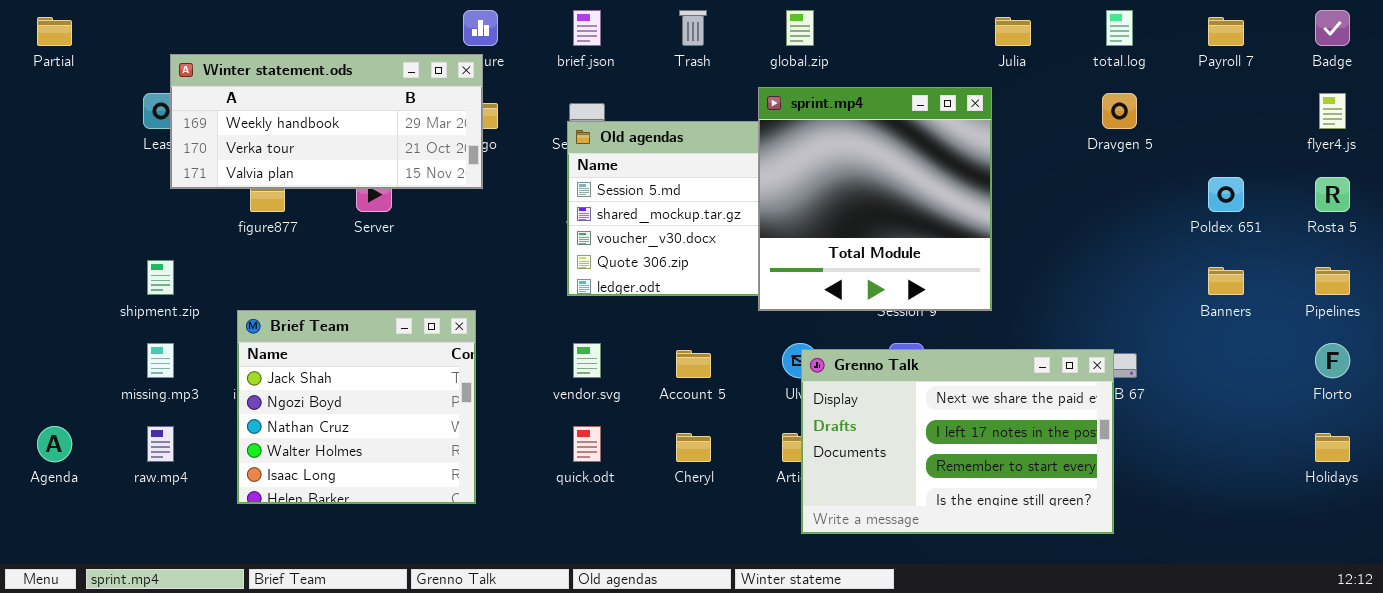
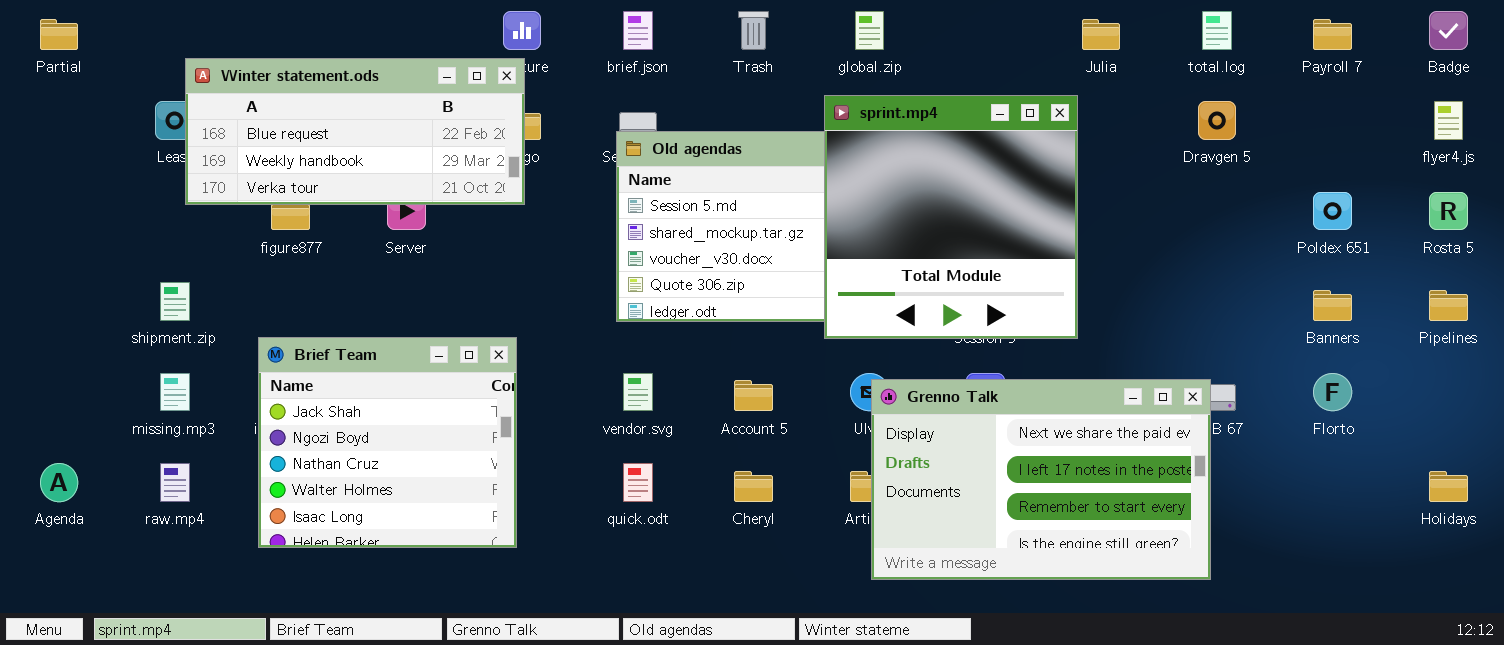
Winter statement.ods: [170,54,483,189] -> [185,58,525,205], scrolled up 1 row
Florto: [1315,343,1350,378] -> [1313,373,1352,411], moved

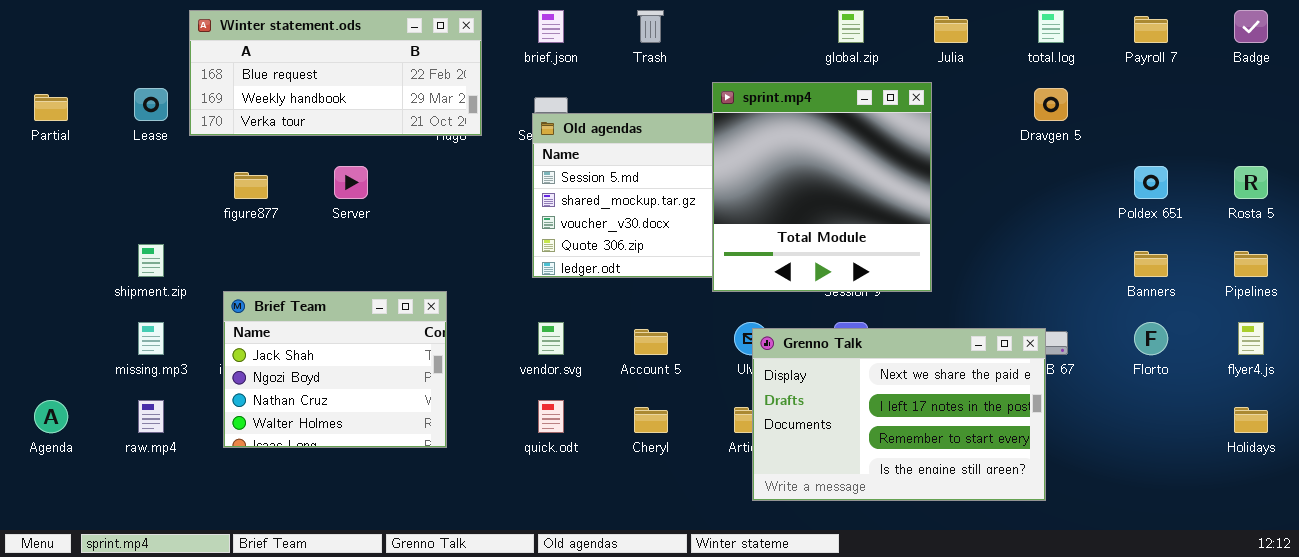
global.zip: [855,11,884,50] -> [838,10,864,43], moved
Partial: [40,19,78,50] -> [34,94,68,121], moved
Winter statement.ods: [185,58,525,205] -> [189,10,482,136], moved
flyer4.js: [1434,101,1463,140] -> [1238,322,1264,355], moved
Brief Team: [258,337,517,548] -> [223,291,447,448], resized

